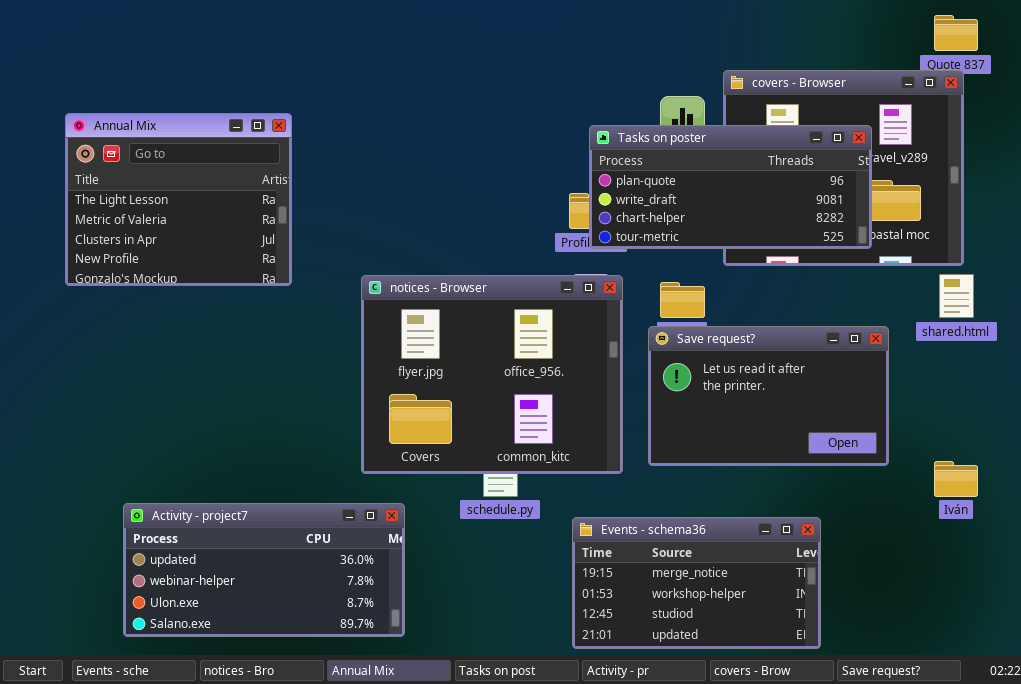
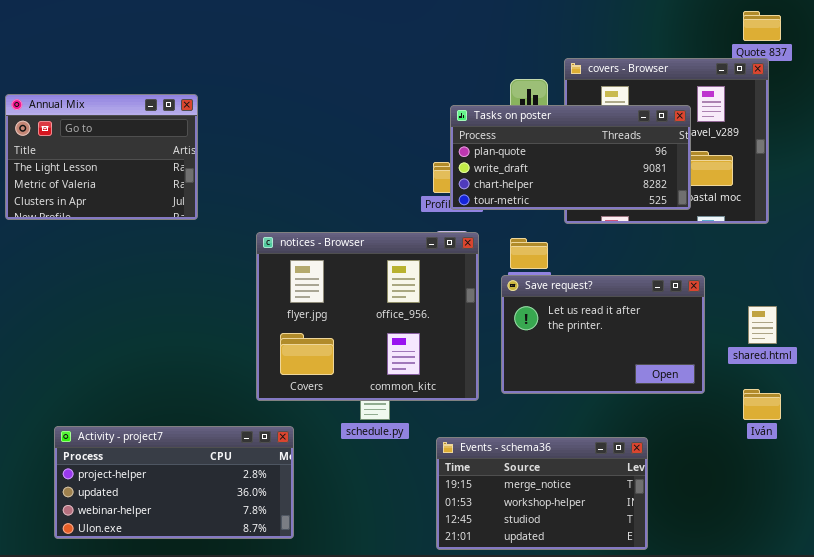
Annual Mix: [65,113,292,286] -> [5,94,198,220], resized
shared.html: [939,274,974,318] -> [748,306,777,344], moved
Activity - project7: [123,503,405,637] -> [54,426,294,539], scrolled up 1 row

